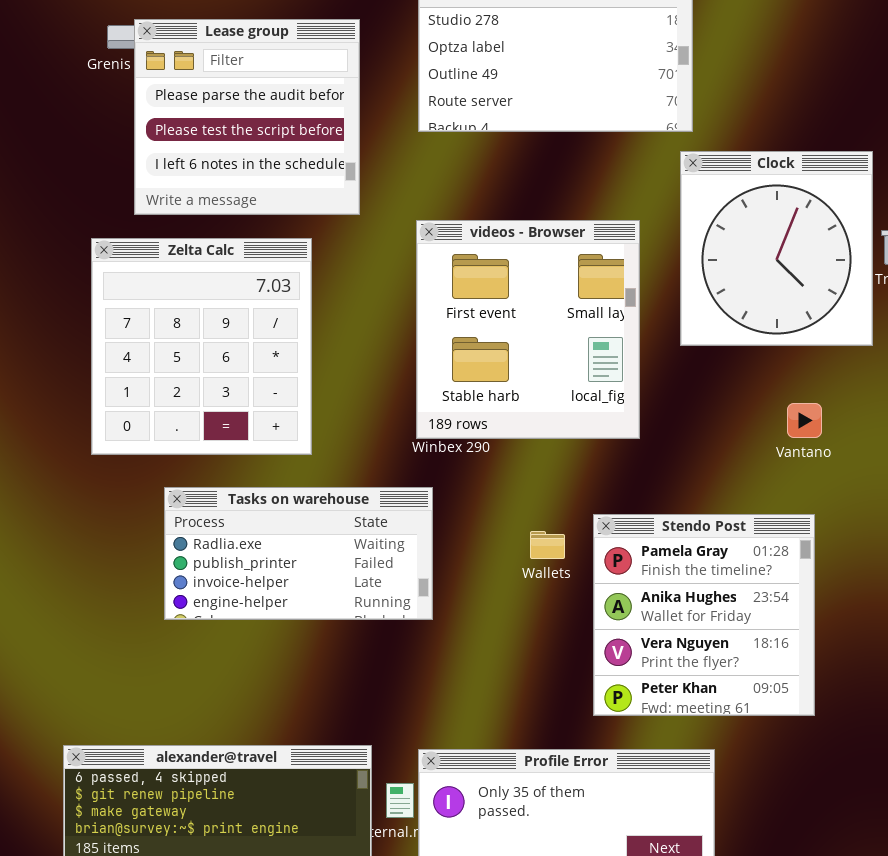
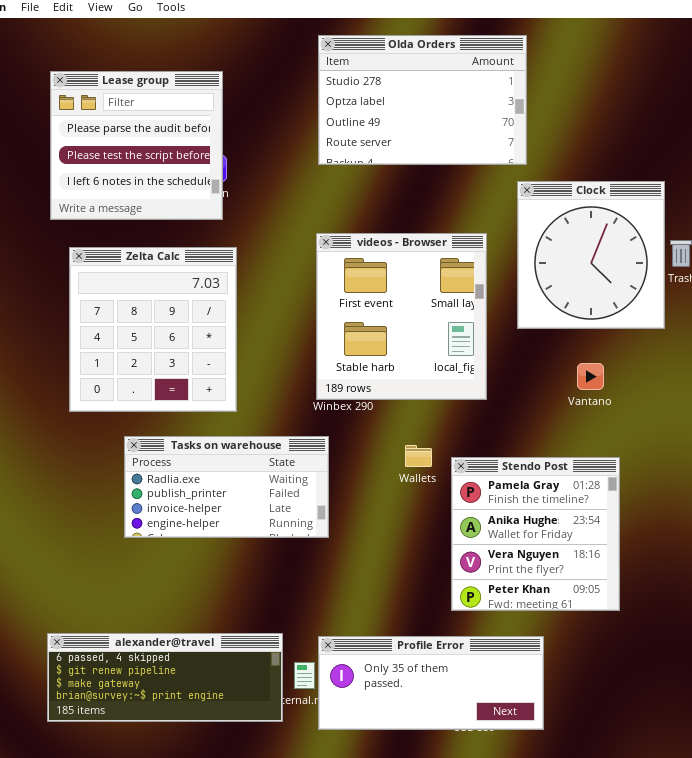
Lease group: [134,19,360,215] -> [50,71,223,220], moved
Vantano: [787,403,822,438] -> [577,363,604,390], moved
Wallets: [530,531,565,559] -> [405,445,432,467], moved

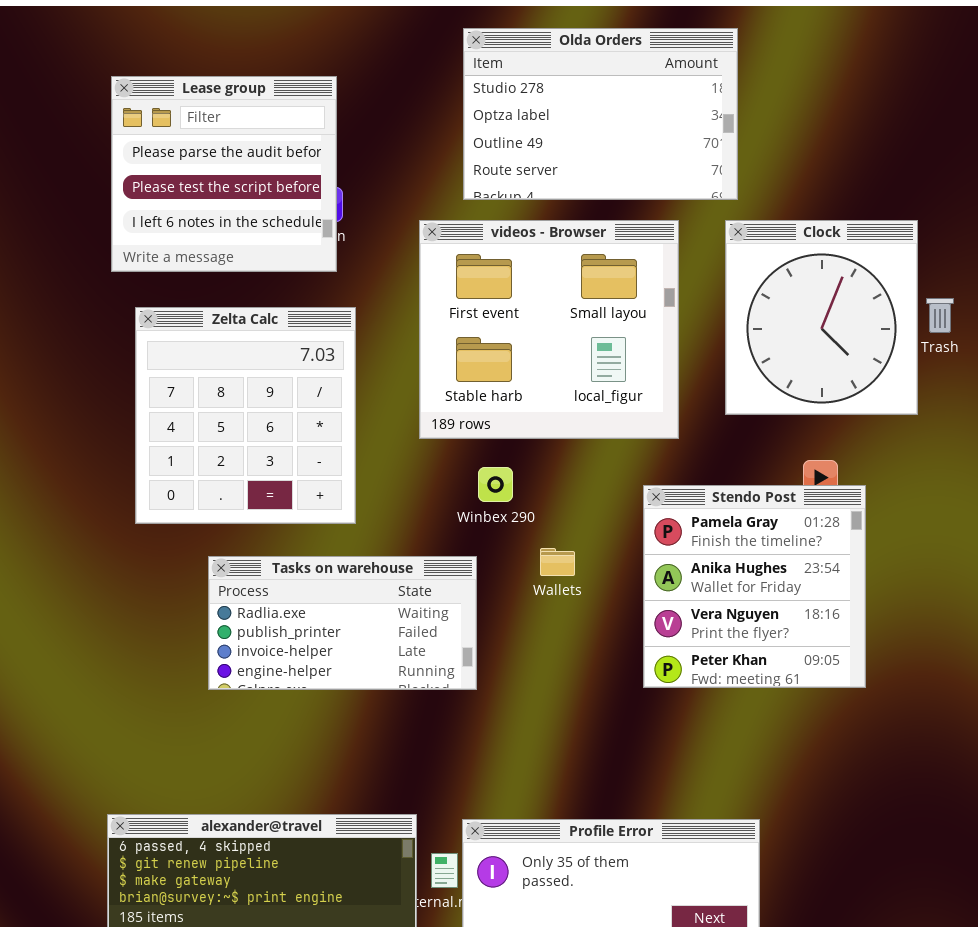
videos - Browser: [316,233,487,400] -> [419,220,679,439], moved, resized
Wallets: [405,445,432,467] -> [540,548,575,576], moved
Stendo Post: [451,457,620,611] -> [643,485,866,688], moved

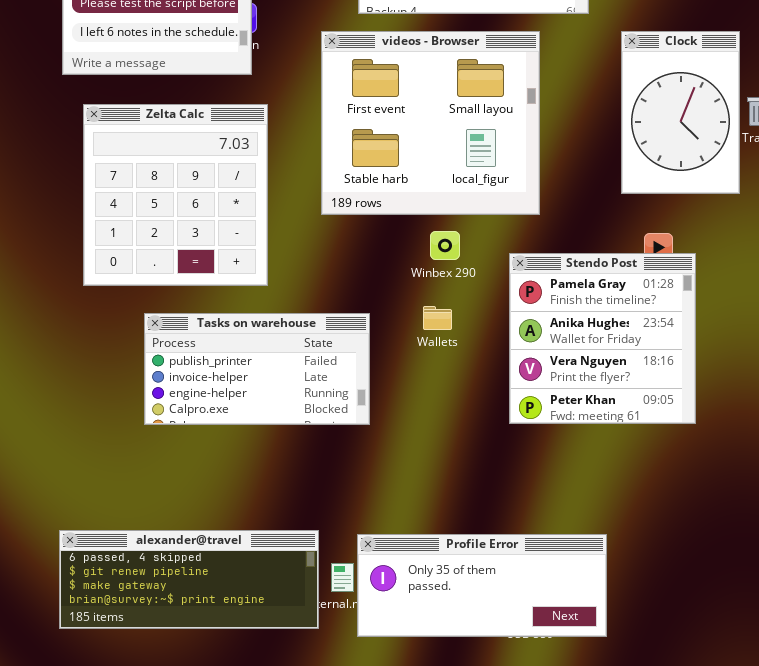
Clock: [725,220,918,415] -> [621,31,740,194], resized
Winbex 290: [478,467,513,502] -> [430,231,460,260], moved
Tasks on warehouse: [208,556,477,690] -> [144,313,370,425], scrolled down 1 row

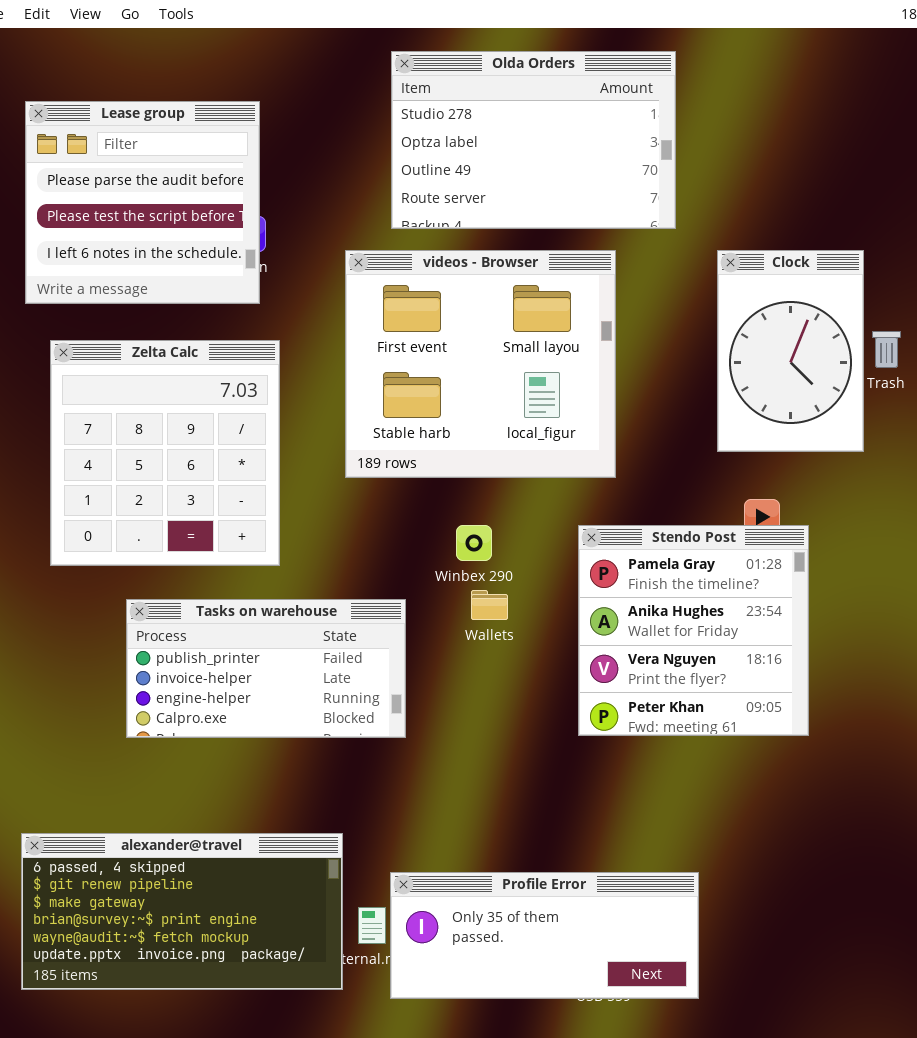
Winbex 290: [430,231,460,260] -> [456,525,492,561], moved
alexander@travel: [59,530,319,629] -> [21,833,343,990], resized

